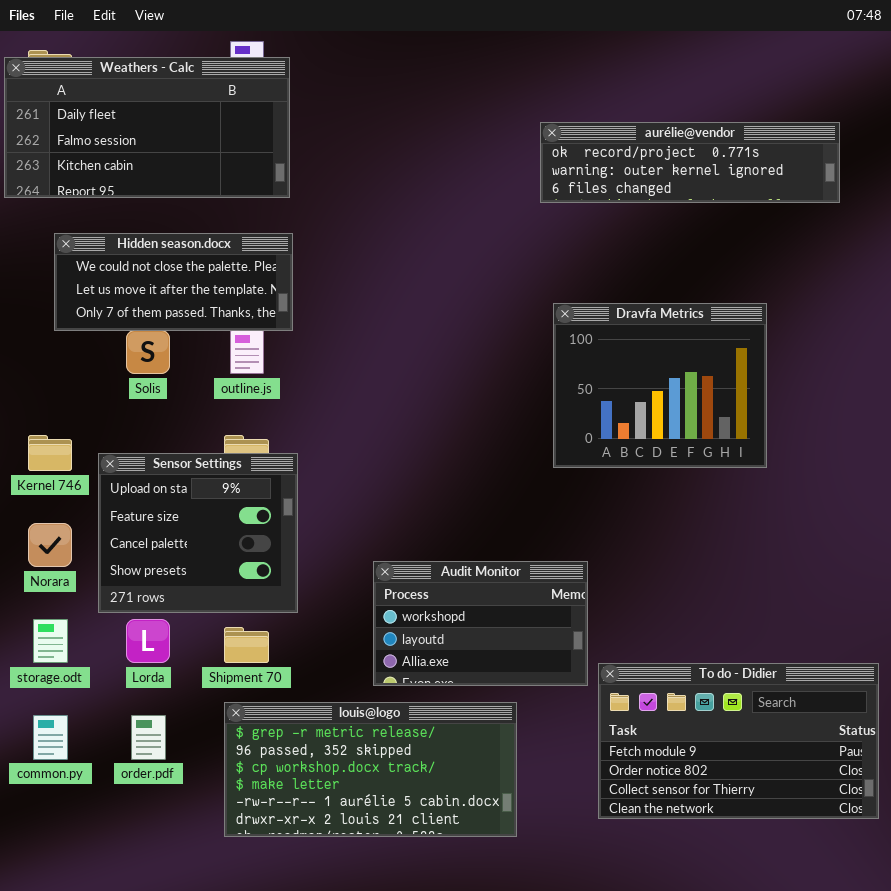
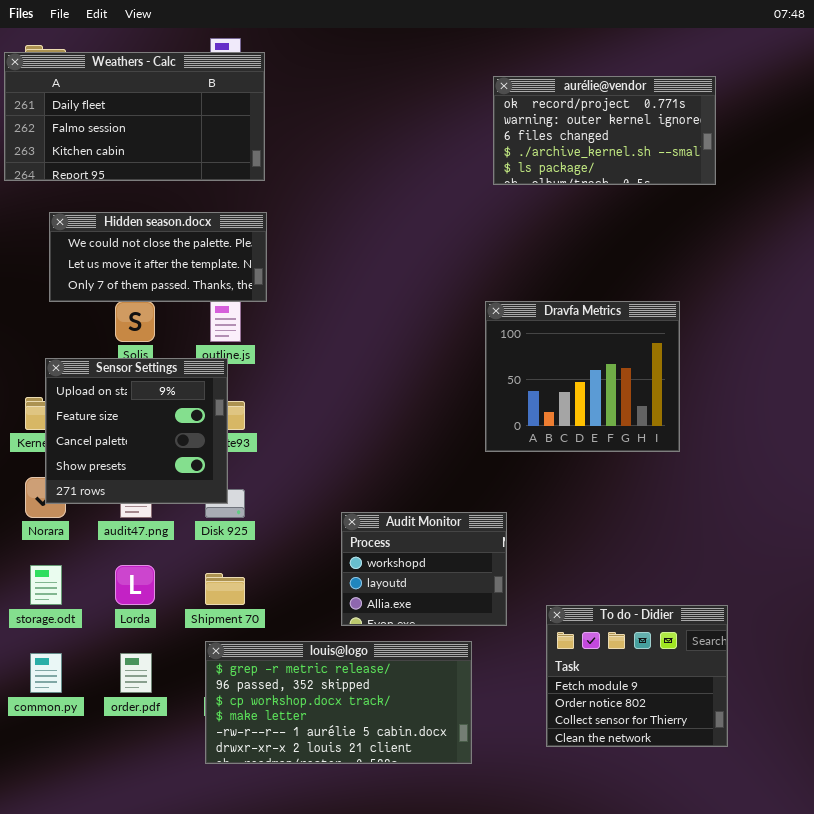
aurélie@vendor: [540,122,840,203] -> [493,76,716,185], resized
Dravfa Metrics: [553,303,767,468] -> [485,301,680,452], moved
Sensor Settings: [98,453,298,613] -> [45,358,228,504], moved
Audit Monitor: [373,561,588,686] -> [341,512,507,626], resized
To do - Didier: [598,663,879,819] -> [546,605,728,747], resized

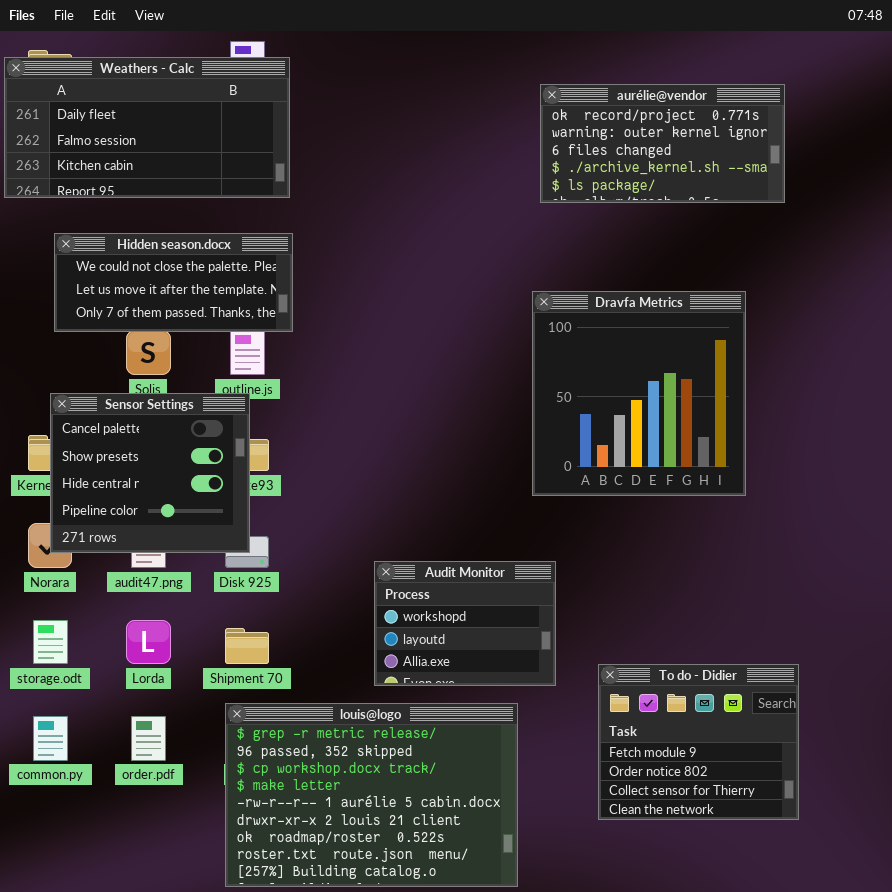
Dravfa Metrics: [485,301,680,452] -> [532,291,746,496], resized
Sensor Settings: [45,358,228,504] -> [50,393,250,553], scrolled down 2 rows
louis@logo: [205,641,472,764] -> [225,703,518,887], resized

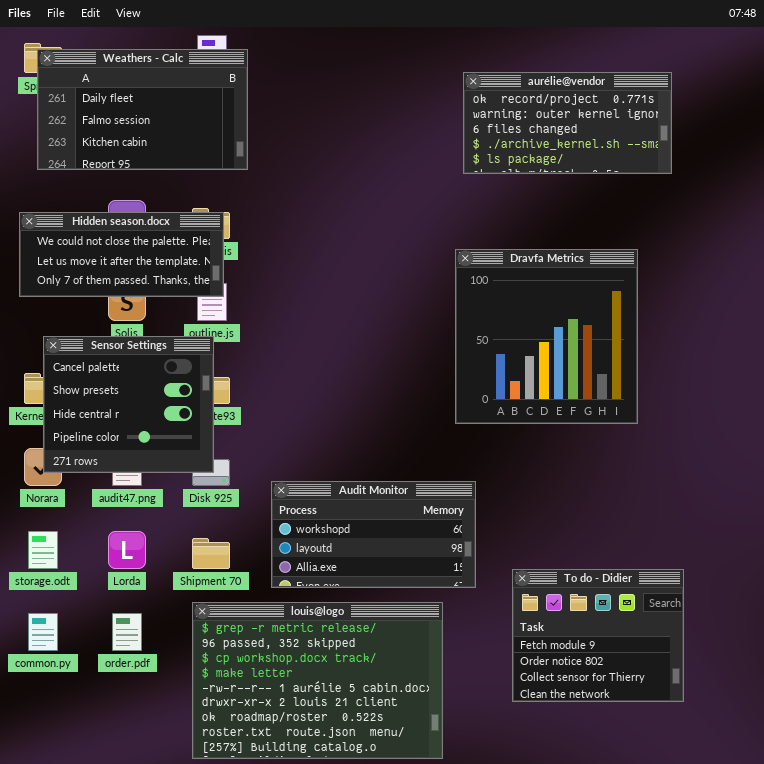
Weathers - Calc: [4,57,290,198] -> [37,49,248,170], resized
Hidden season.docx: [54,233,293,332] -> [19,212,224,297], moved
Audit Monitor: [374,561,556,686] -> [271,481,476,588], resized

